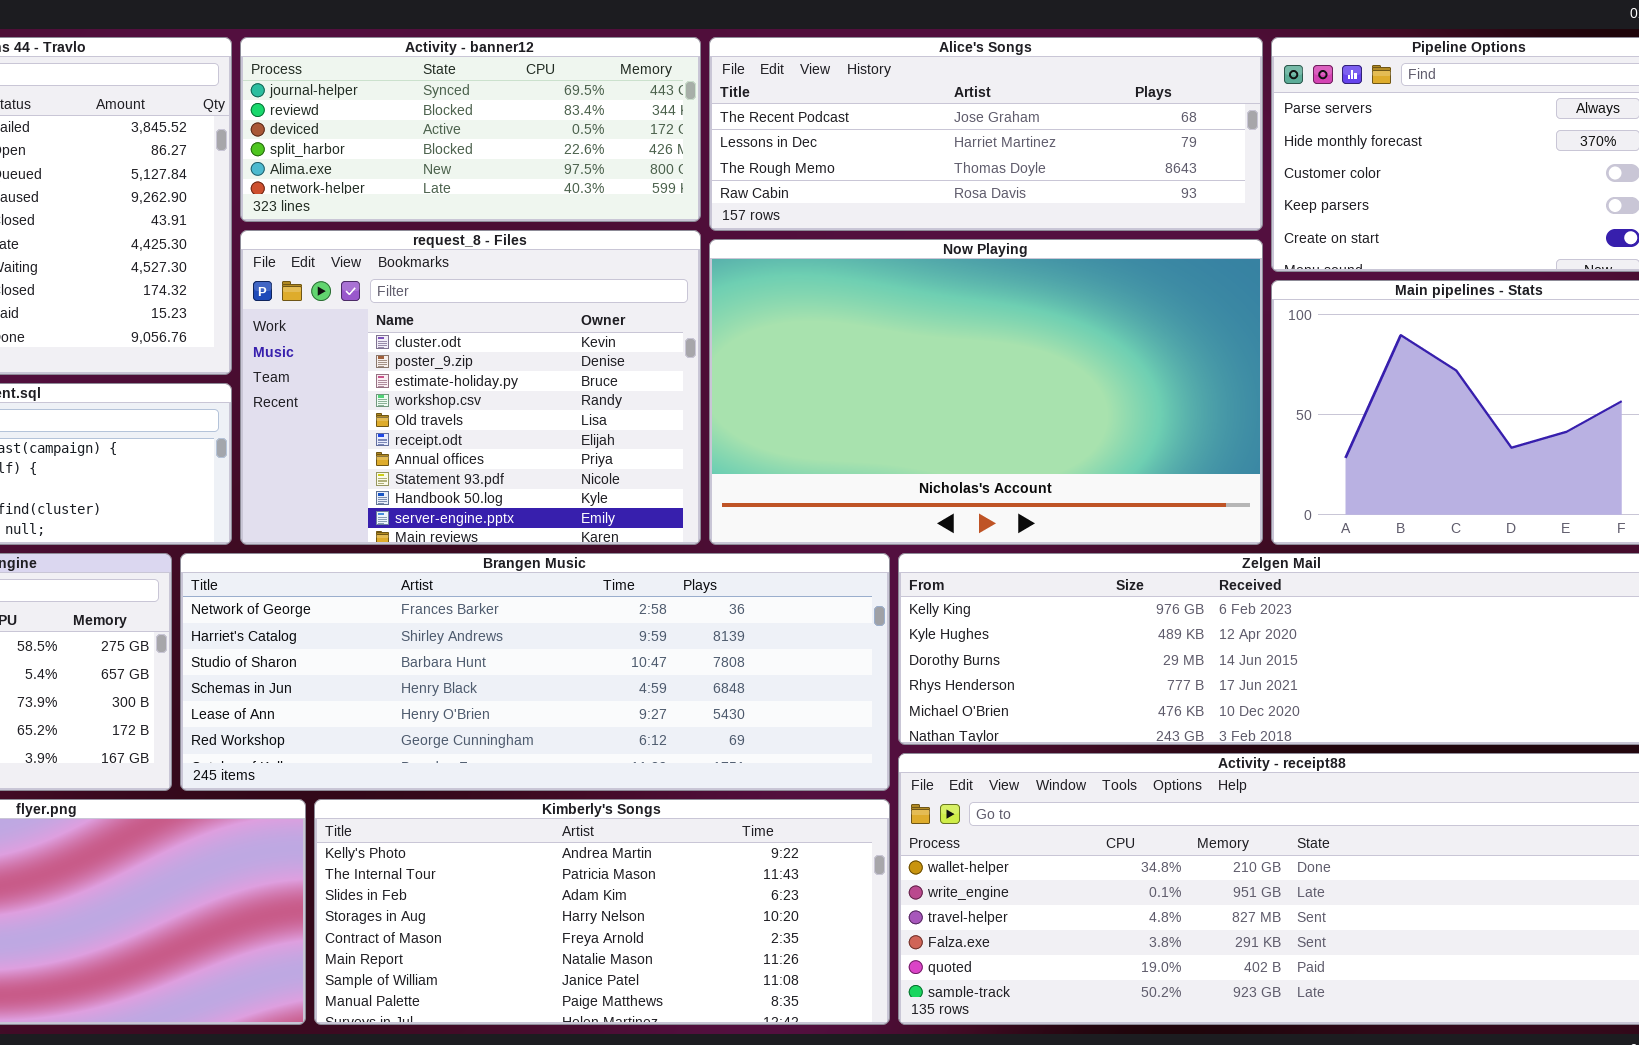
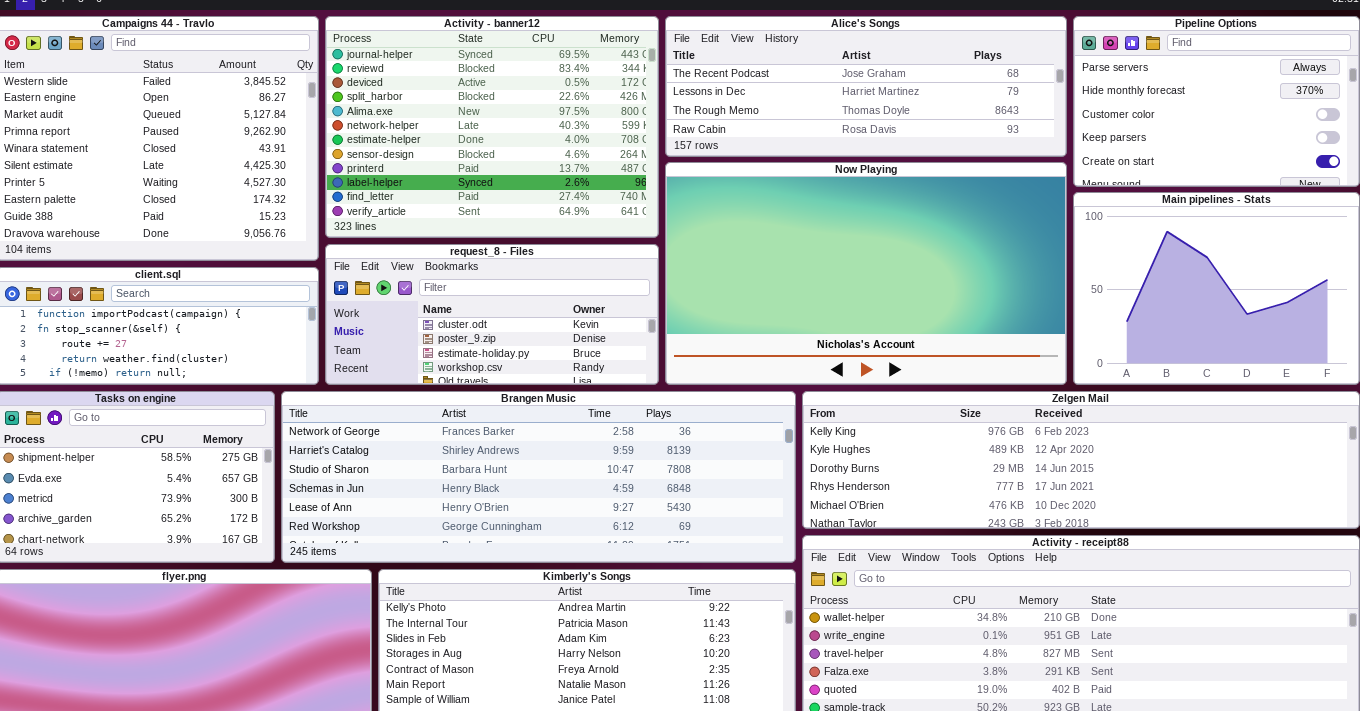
Activity - banner12: [240,37,701,222] -> [325,16,659,238], resized
request_8 - Files: [240,230,701,545] -> [325,244,659,385], resized

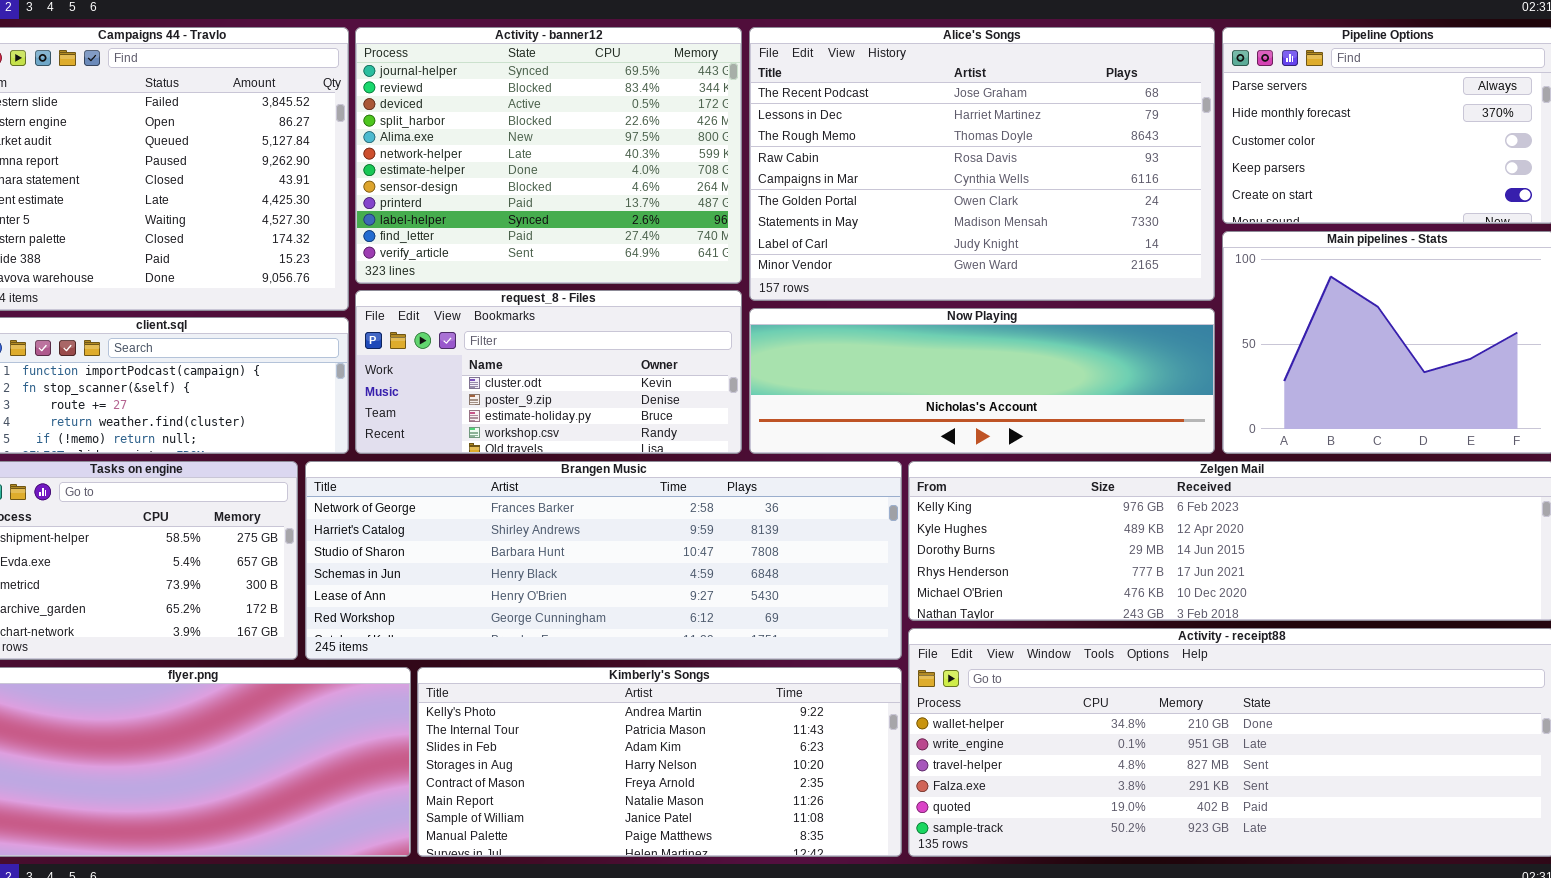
Alice's Songs: [665,16,1067,157] -> [749,27,1215,301], resized
Now Playing: [665,162,1067,385] -> [749,308,1215,454], resized

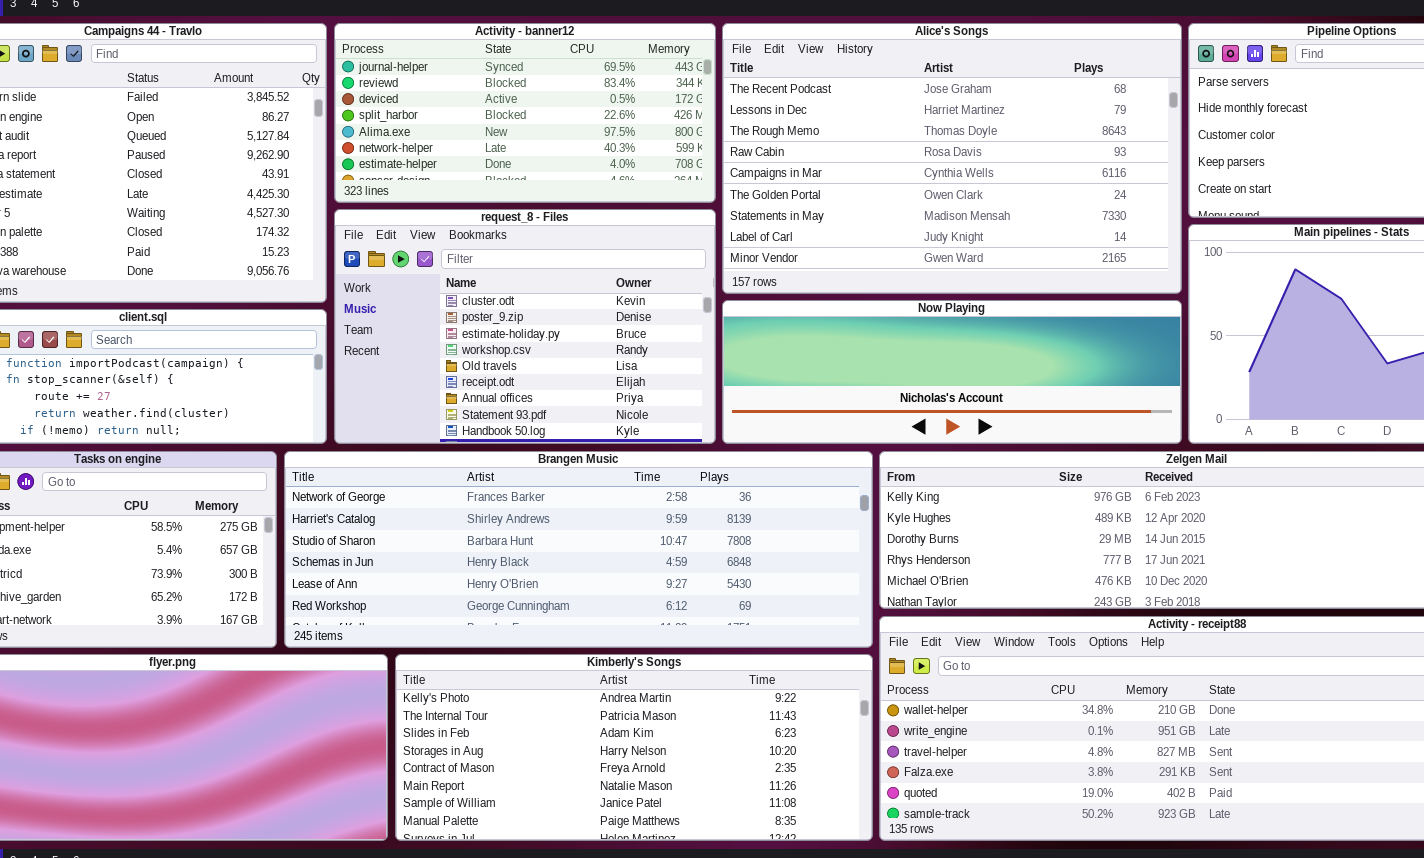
Activity - banner12: [355,27,742,284] -> [334,23,716,203], resized
request_8 - Files: [355,290,742,454] -> [334,209,716,444], resized

